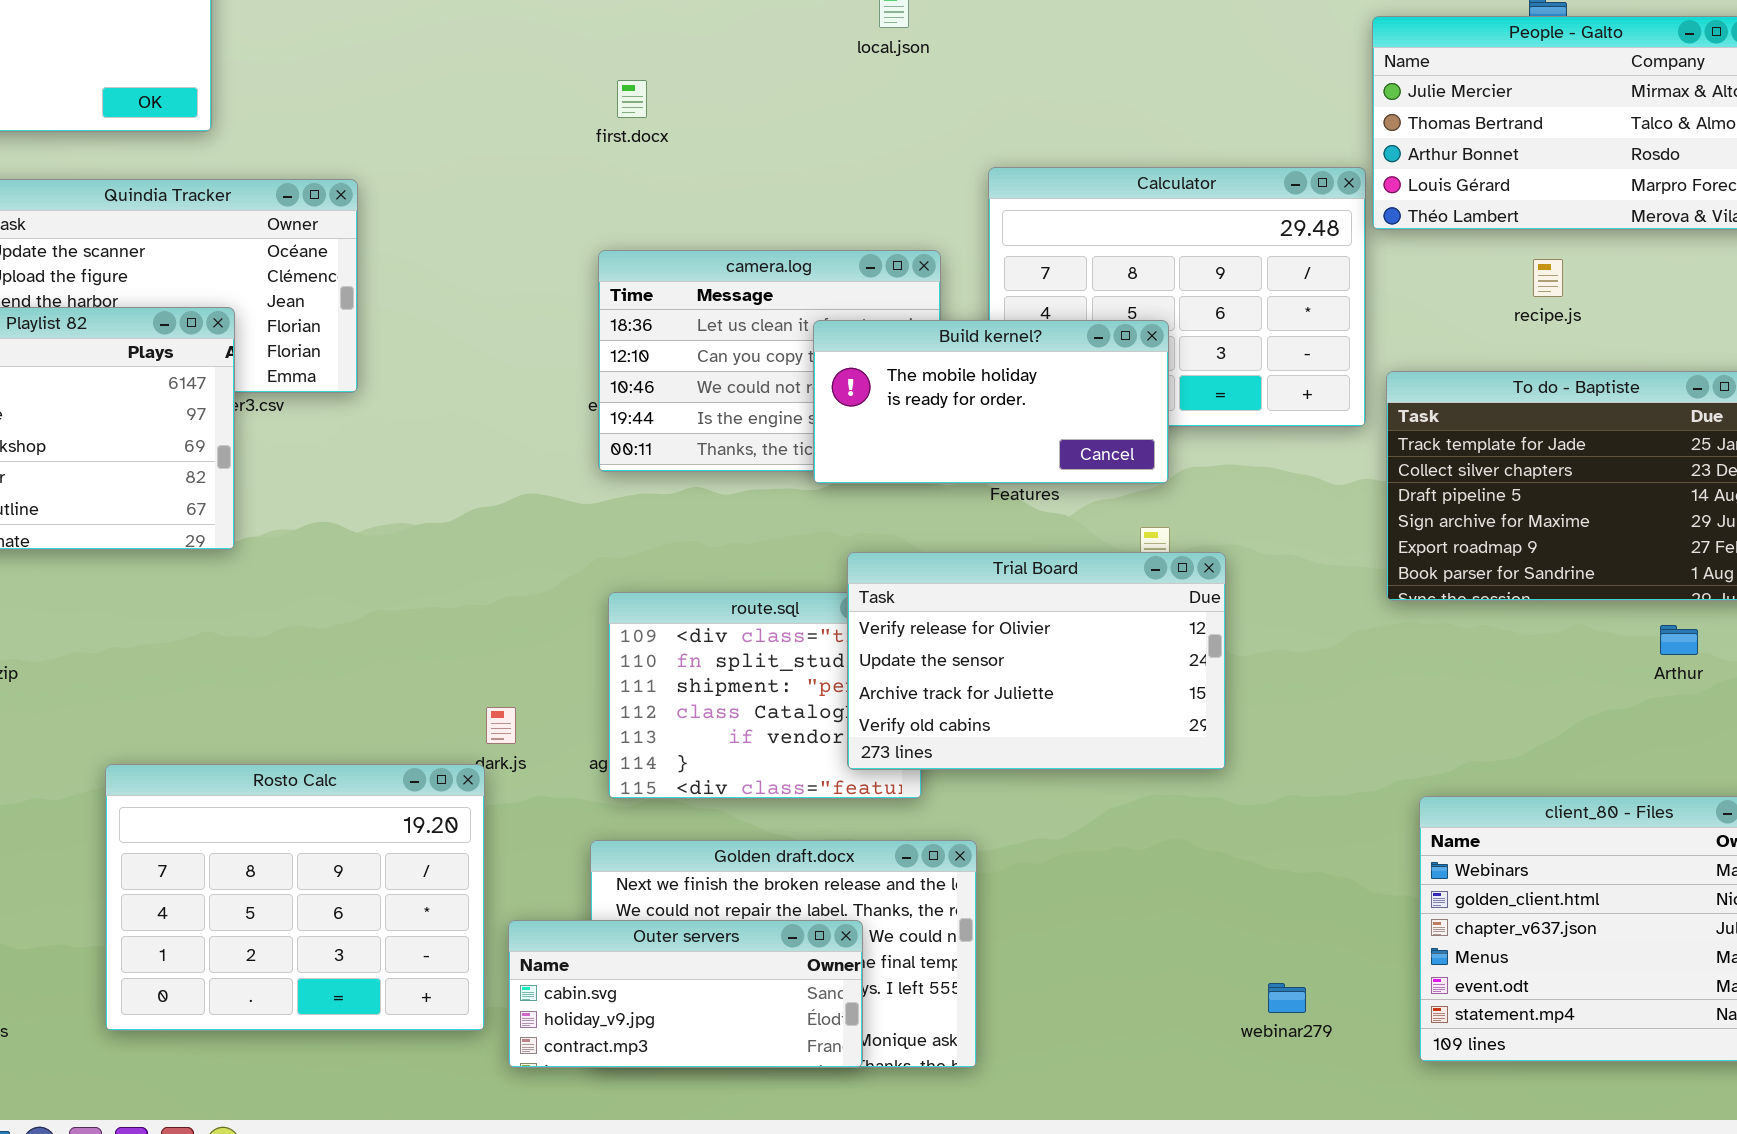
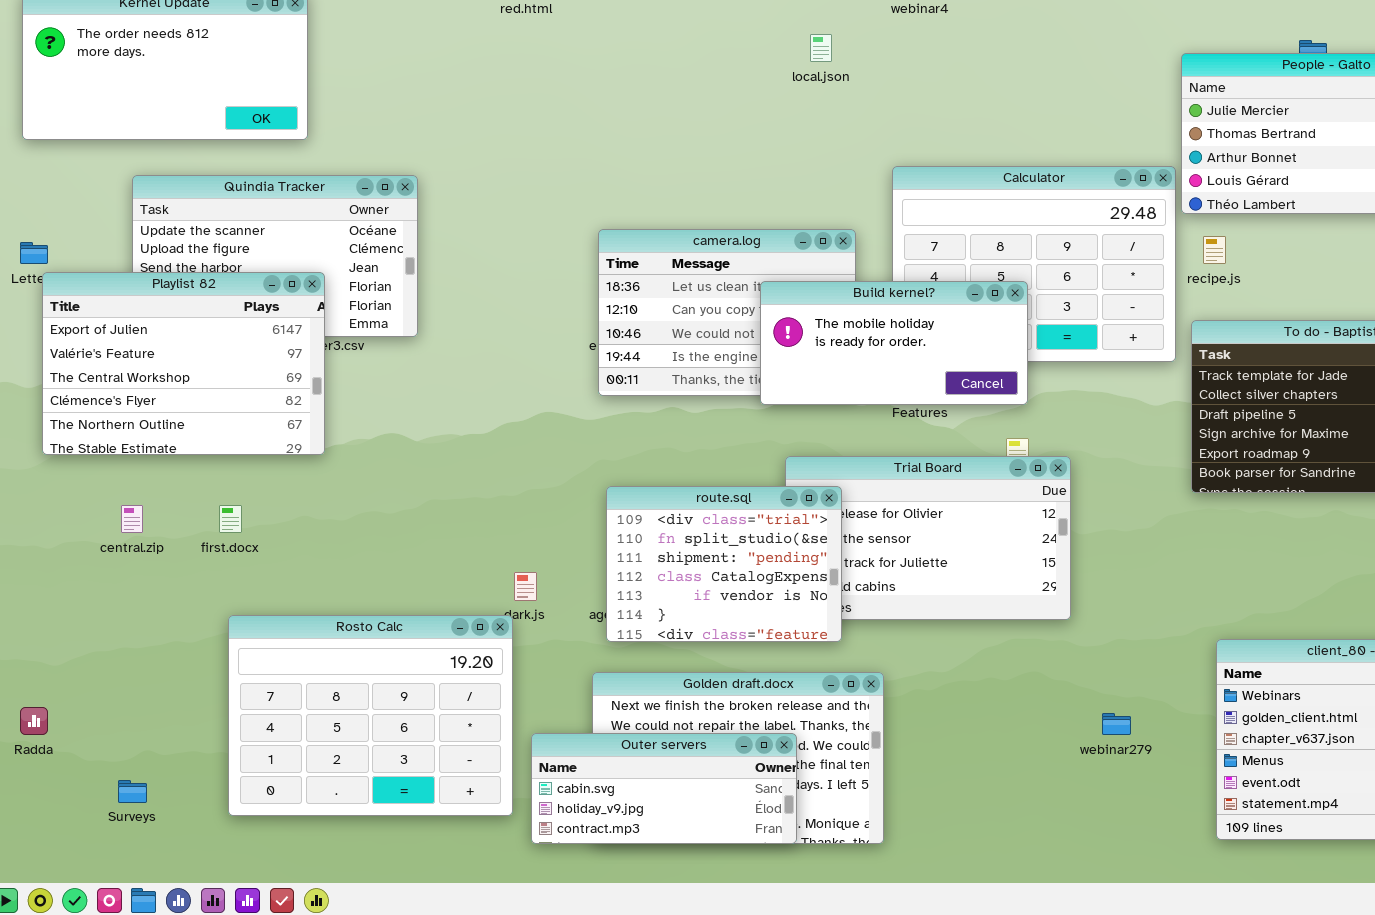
first.docx: [617,80,647,118] -> [219,505,242,533], moved
recipe.js: [1533,259,1563,297] -> [1203,236,1226,264], moved
route.sql: [608,592,922,799] -> [606,486,842,642], raised
webinar279: [1268,983,1306,1013] -> [1102,713,1131,735], moved

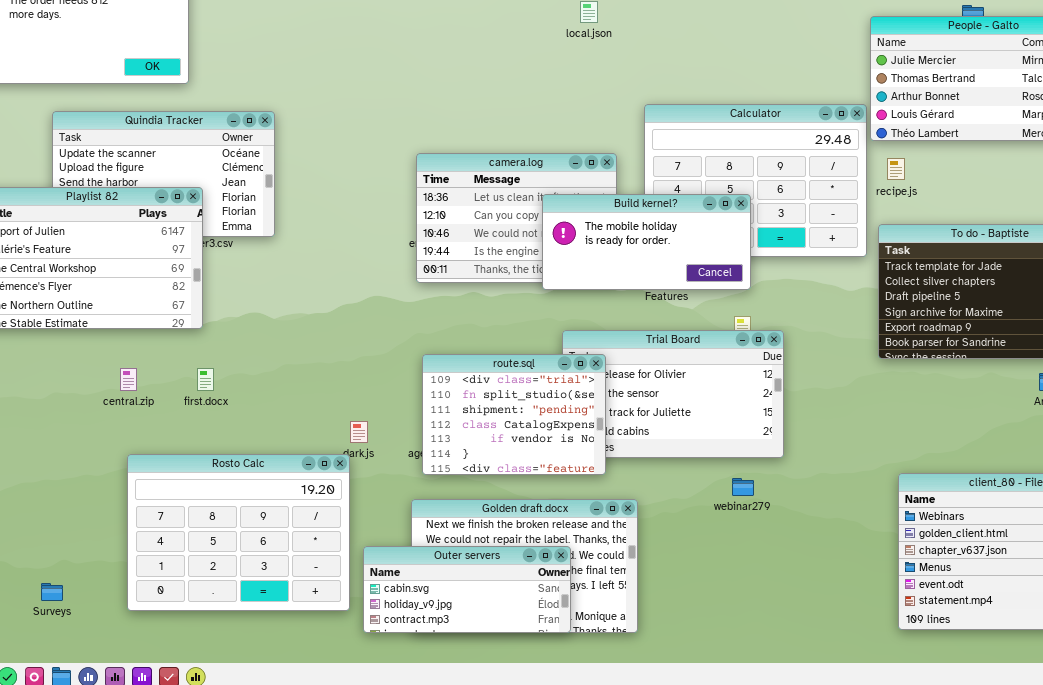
central.zip: [121,505,143,533] -> [120,368,137,391], moved
first.docx: [219,505,242,533] -> [197,368,214,391], moved
webinar279: [1102,713,1131,735] -> [732,478,754,496], moved

